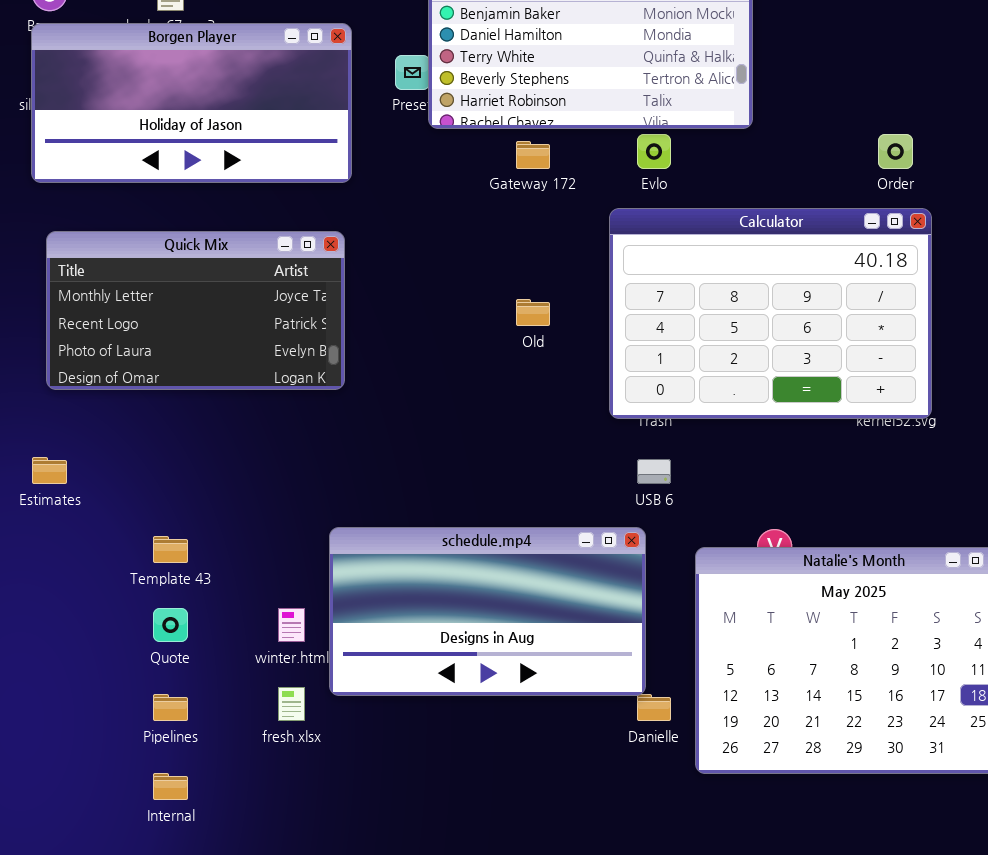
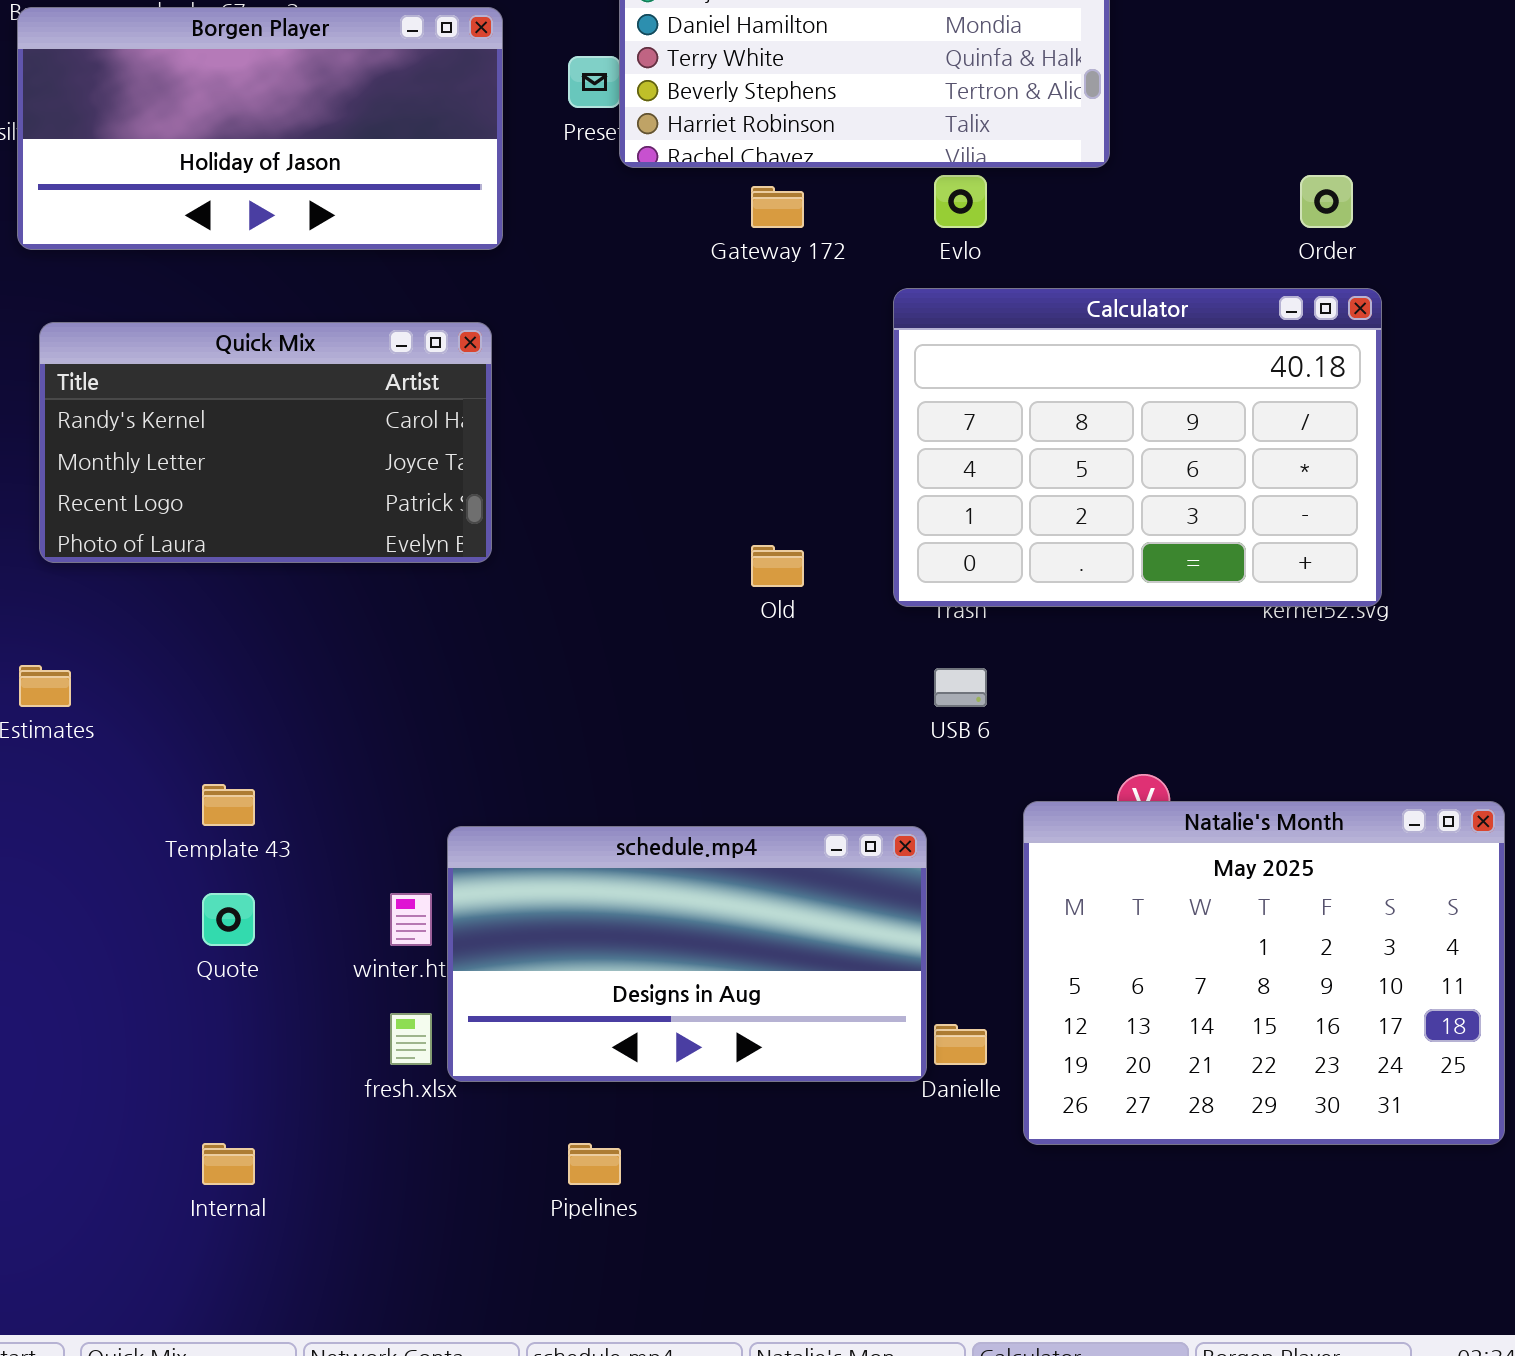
Quick Mix: [46,231,345,390] -> [39,322,492,563], scrolled up 1 row
Old: [516,299,550,326] -> [751,545,804,587], moved
schedule.mp4: [329,527,646,696] -> [447,826,927,1082], moved
Pipelines: [153,694,188,721] -> [568,1143,621,1185], moved

